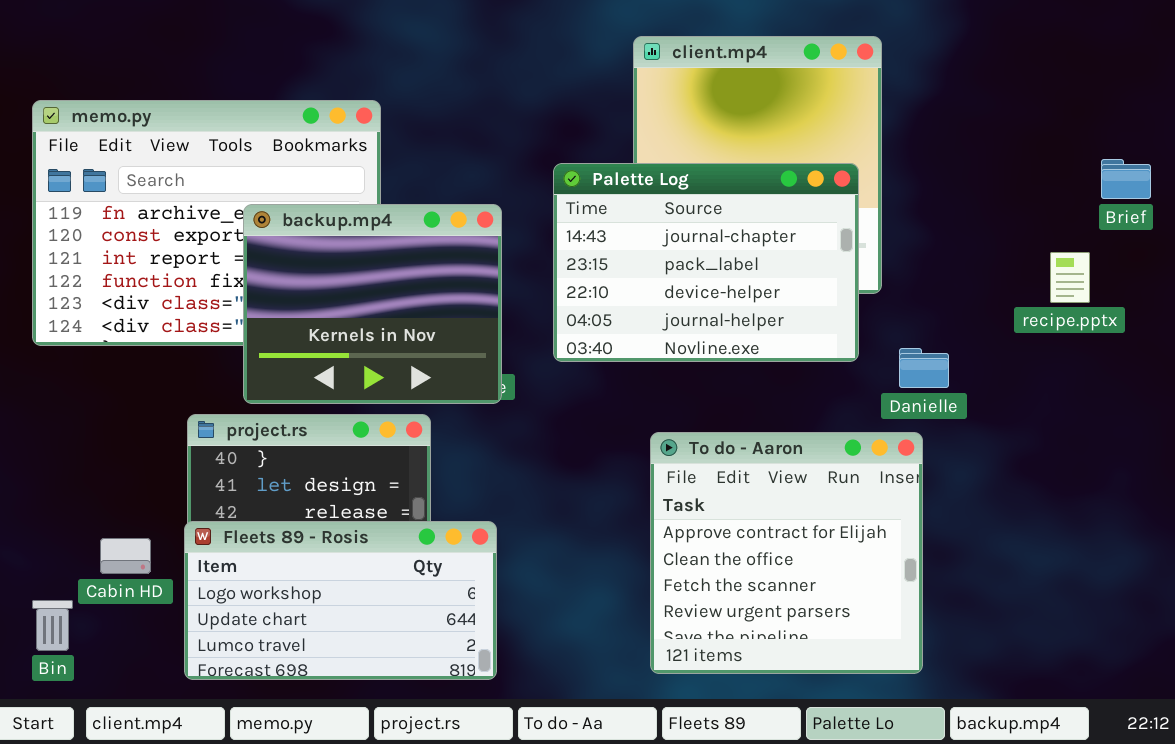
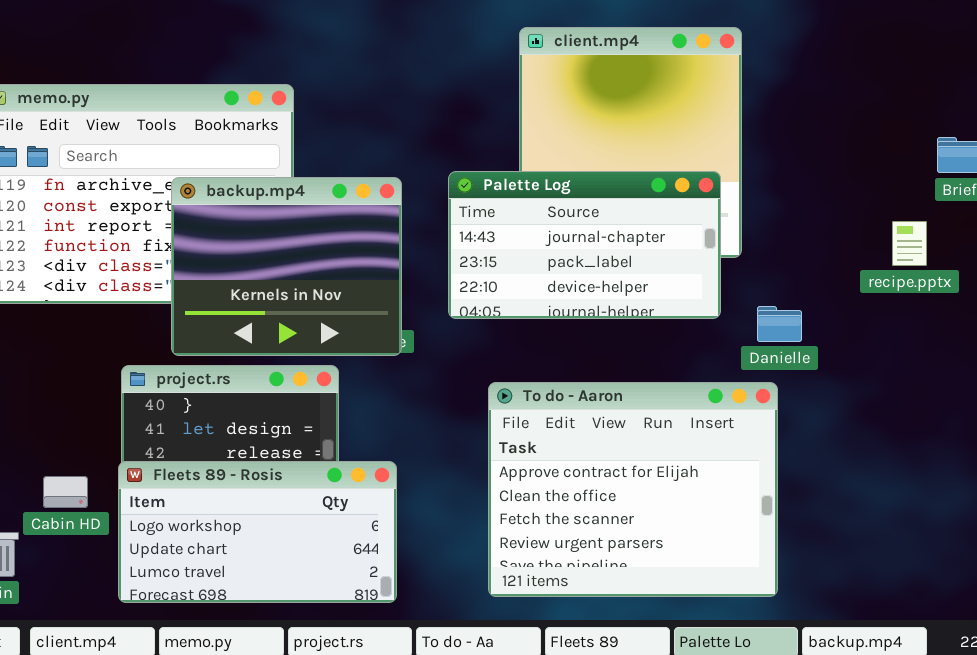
Palette Log: [553,163,859,362] -> [448,171,721,319], resized
To do - Aaron: [650,432,923,674] -> [488,382,778,597], resized

